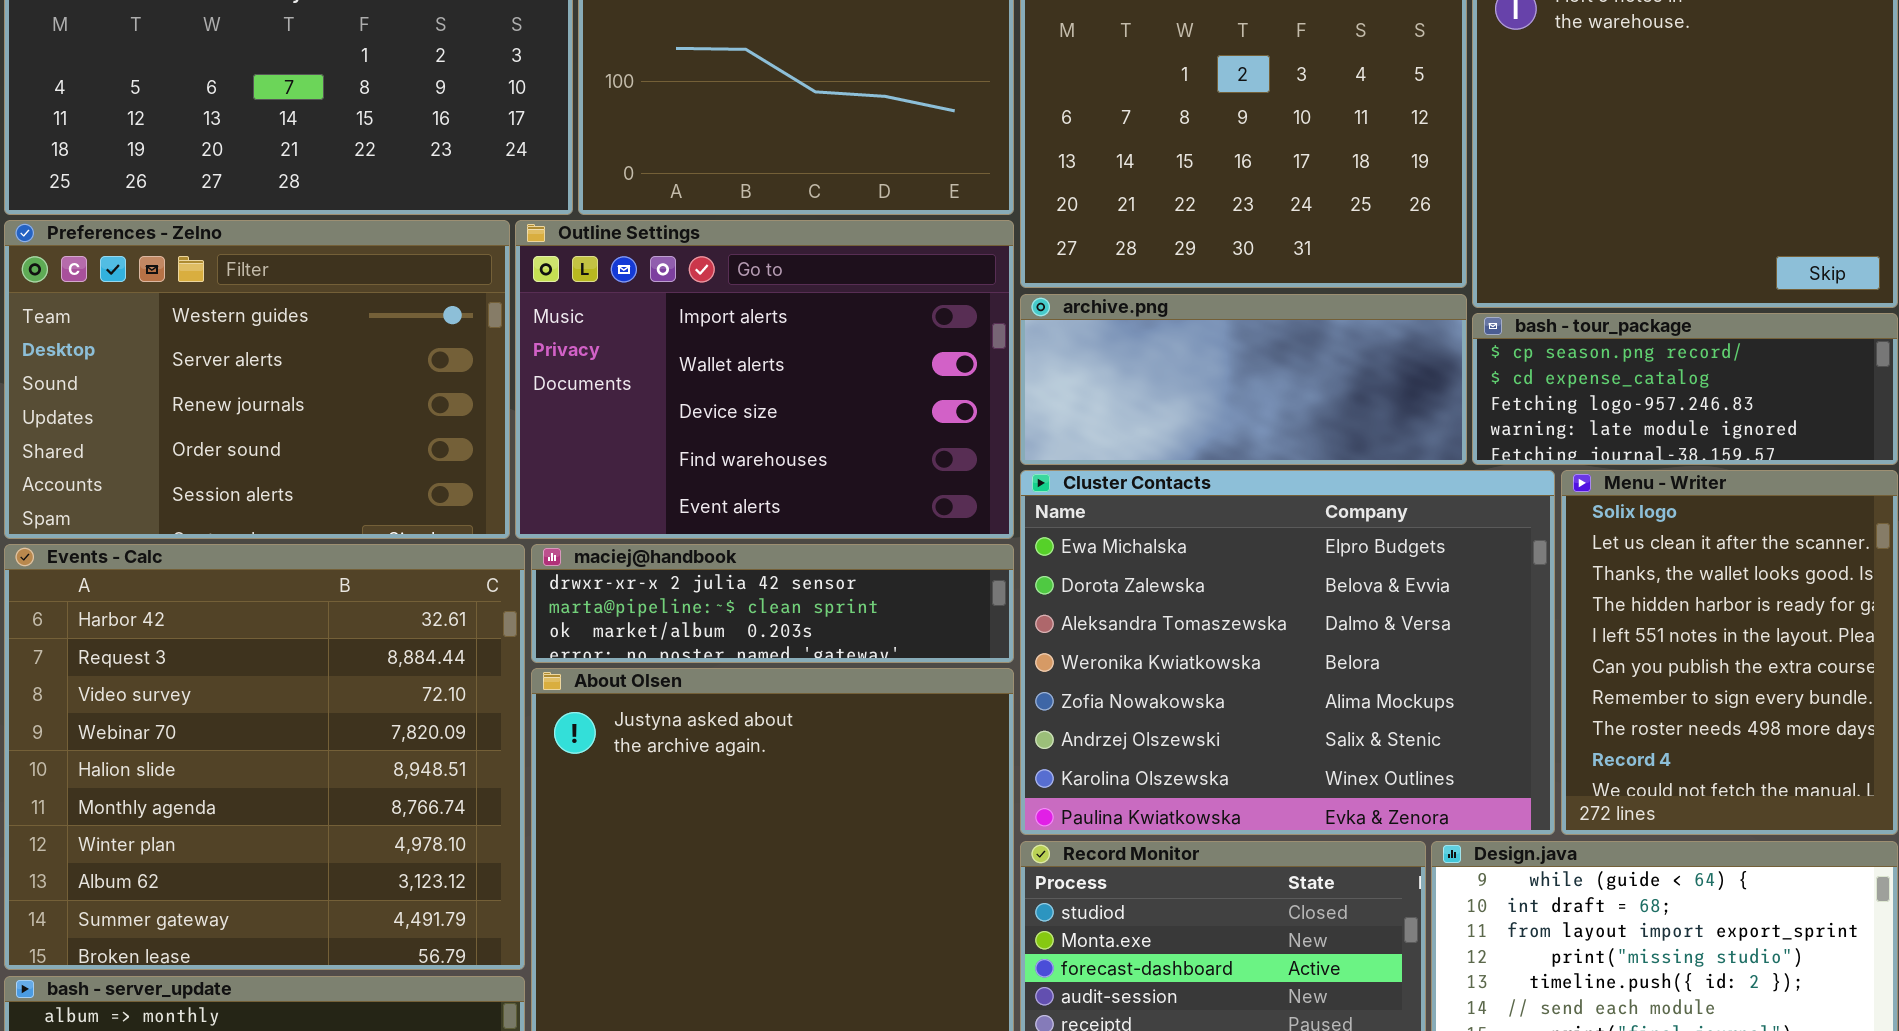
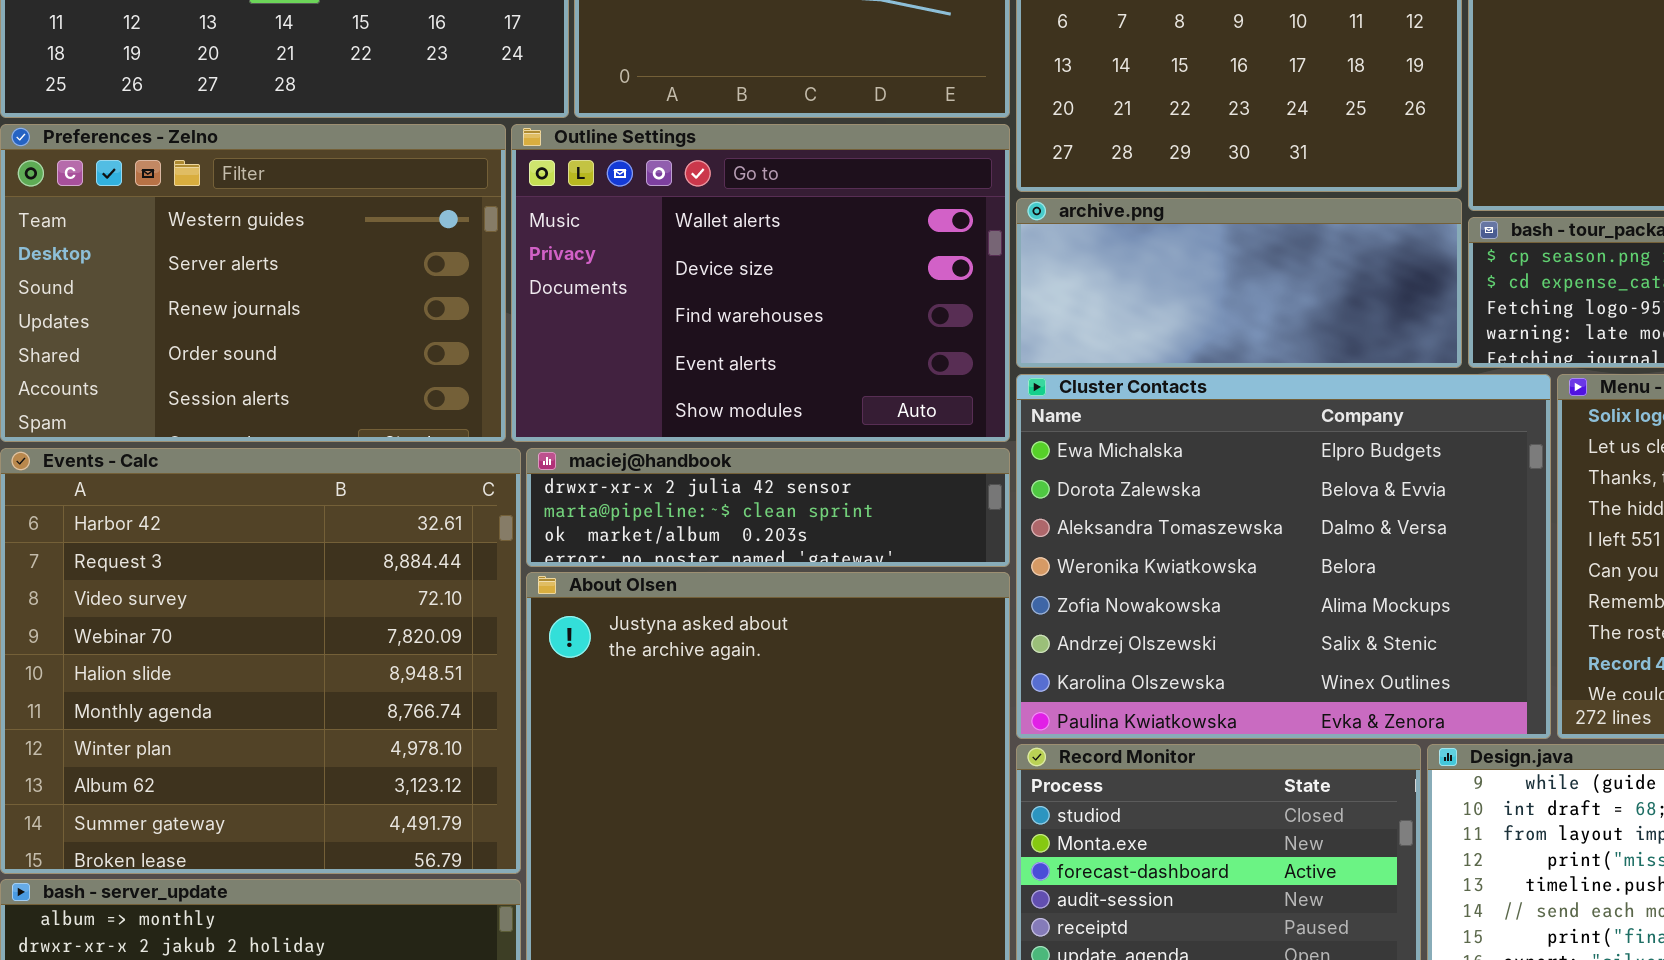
Outline Settings: [515,220,1014,539] -> [511,124,1010,442], scrolled down 1 row

